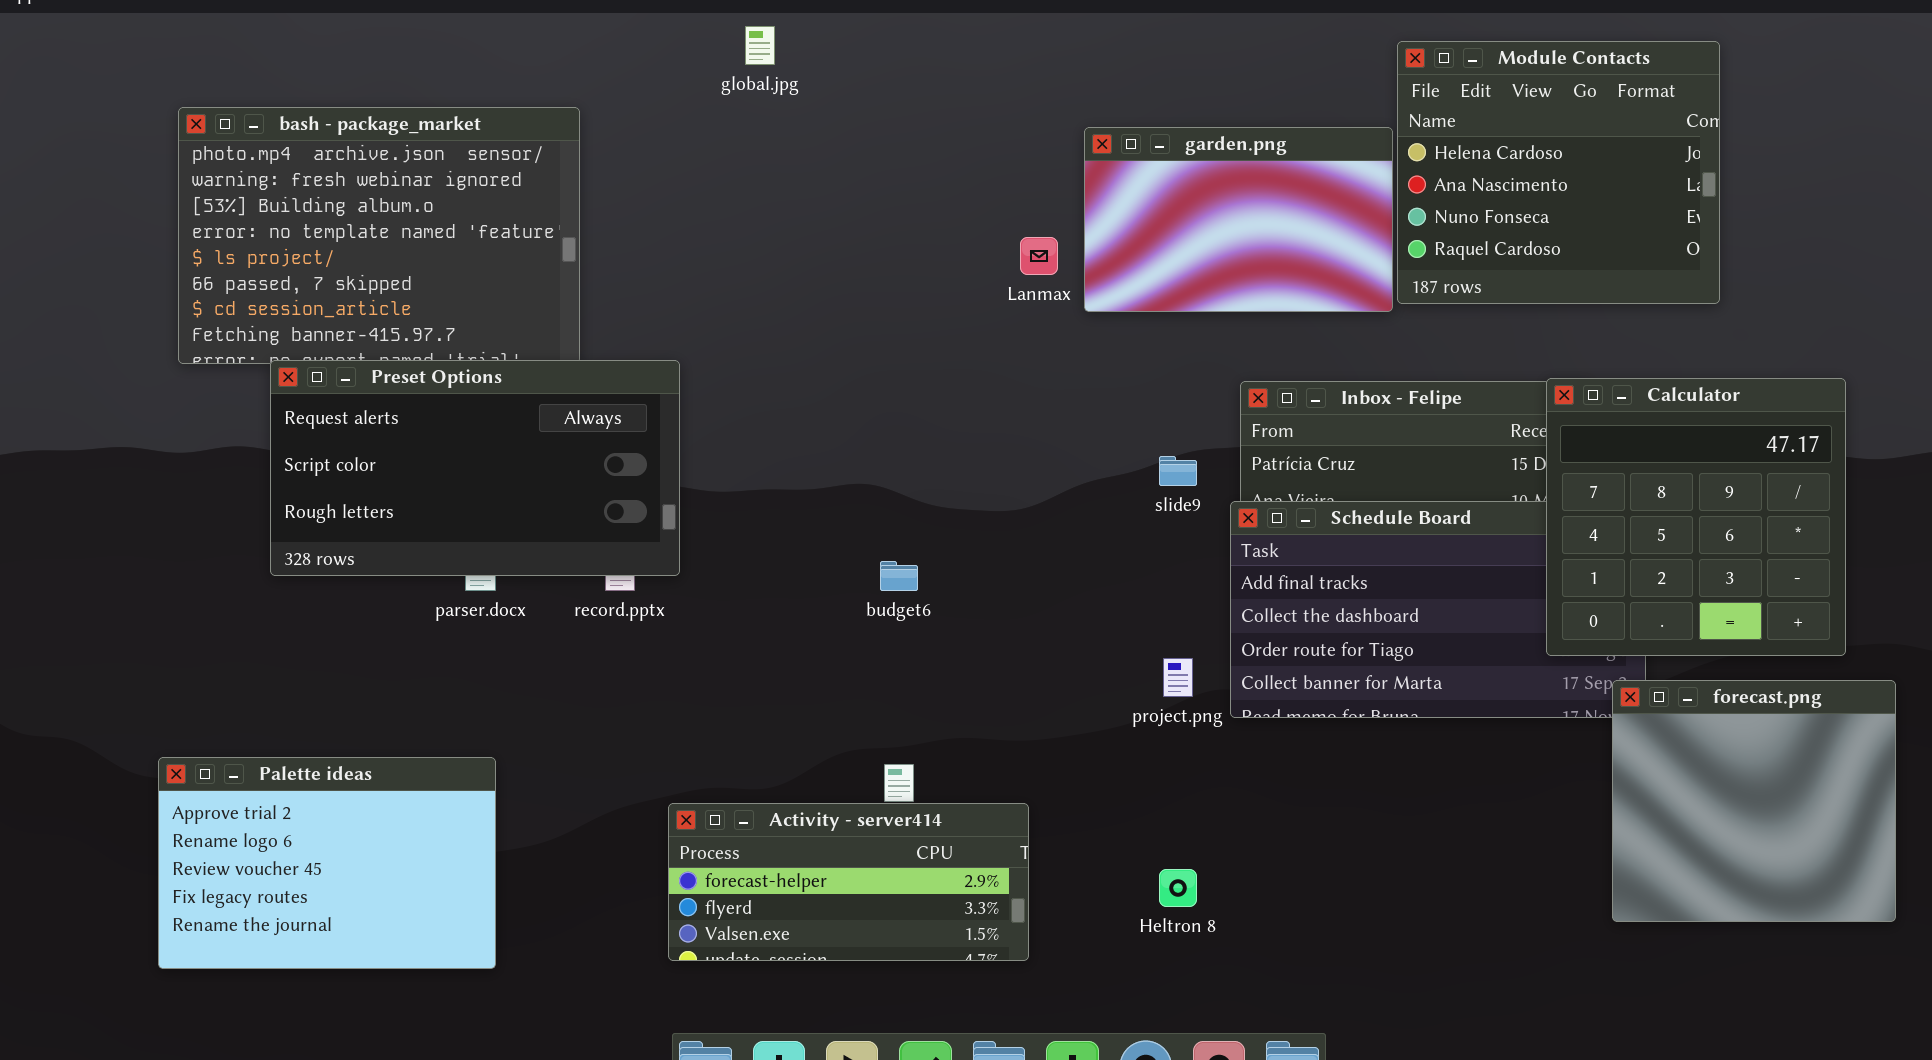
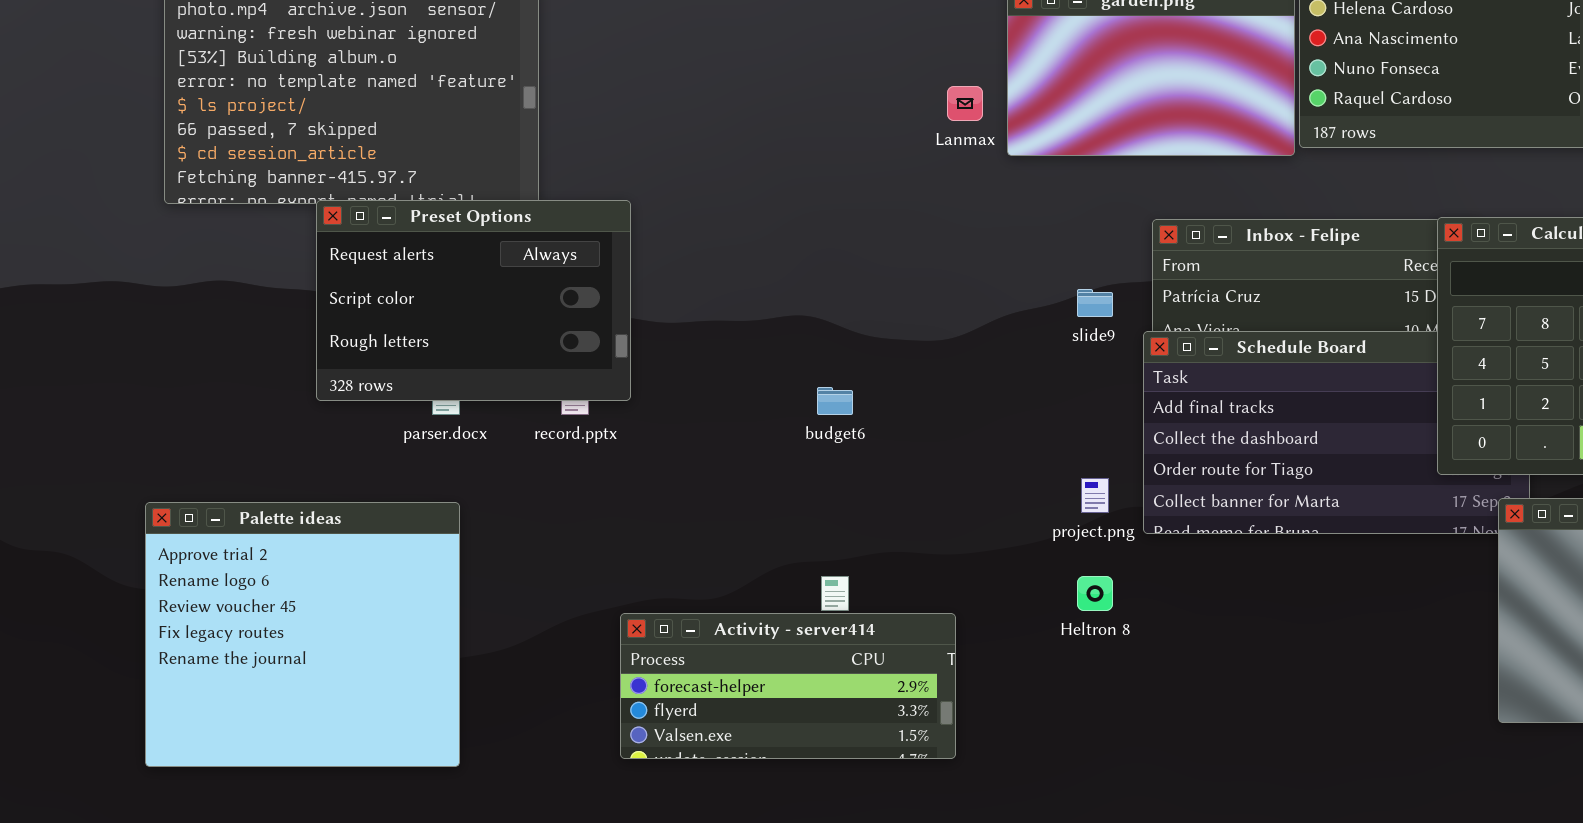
Preset Options: [270,360,680,576] -> [316,200,631,401], resized
Palette ideas: [158,757,496,969] -> [145,502,460,767], resized
Heltron 8: [1159,869,1197,907] -> [1077,576,1113,611], moved

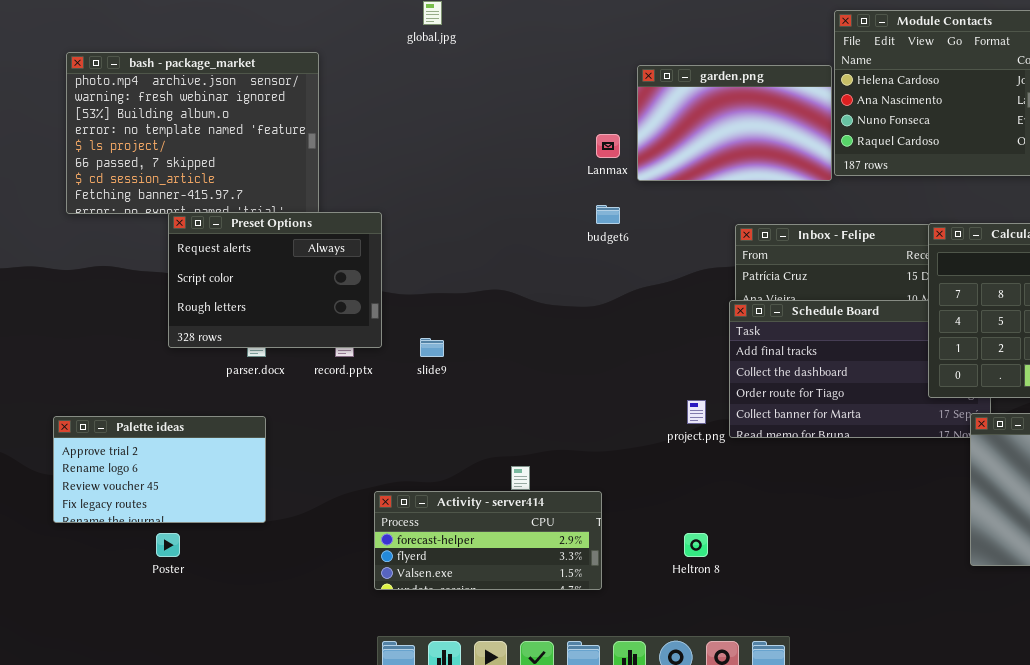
slide9: [1077,289,1113,317] -> [420,338,444,357], moved
budget6: [817,387,853,415] -> [596,205,620,224], moved
Palette ideas: [145,502,460,767] -> [53,416,266,523], resized
Heltron 8: [1077,576,1113,611] -> [684,533,708,557], moved

